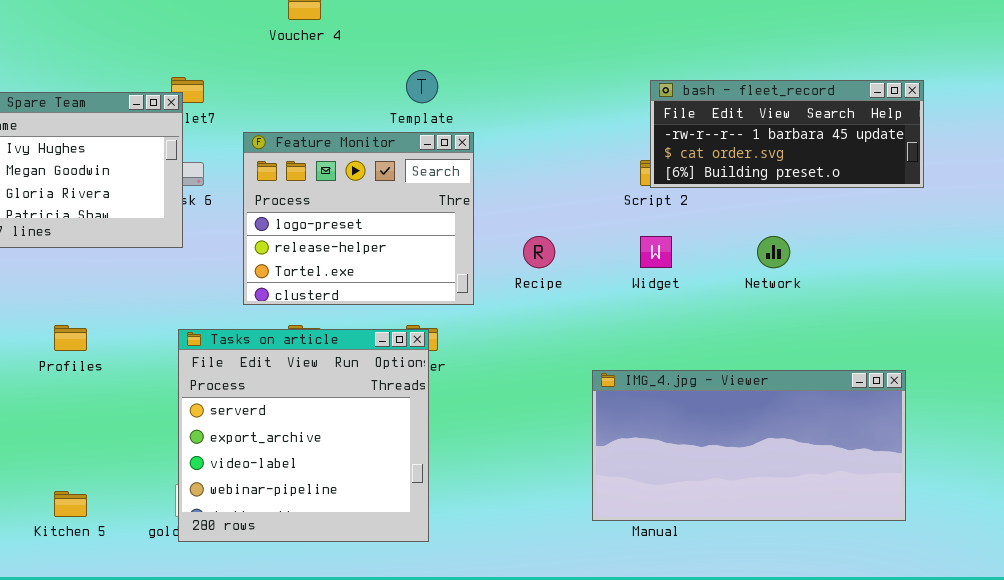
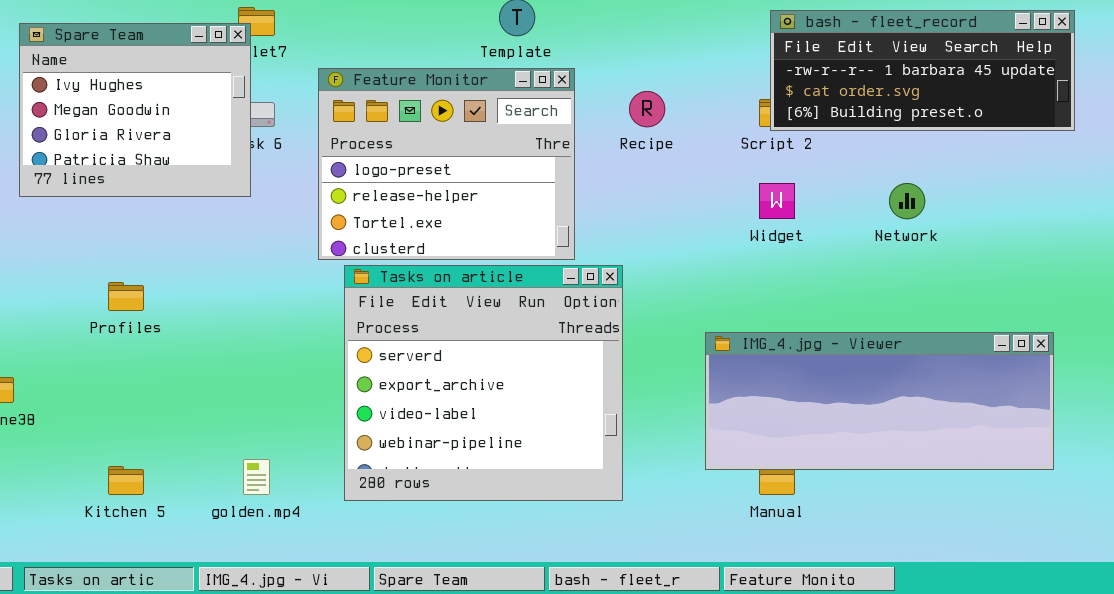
Recipe: [523,236,555,268] -> [629,91,665,127], moved
Tasks on article: [178,329,429,542] -> [344,265,623,501], moved
IMG_4.jpg - Viewer: [592,370,906,521] -> [705,332,1054,470], resized

